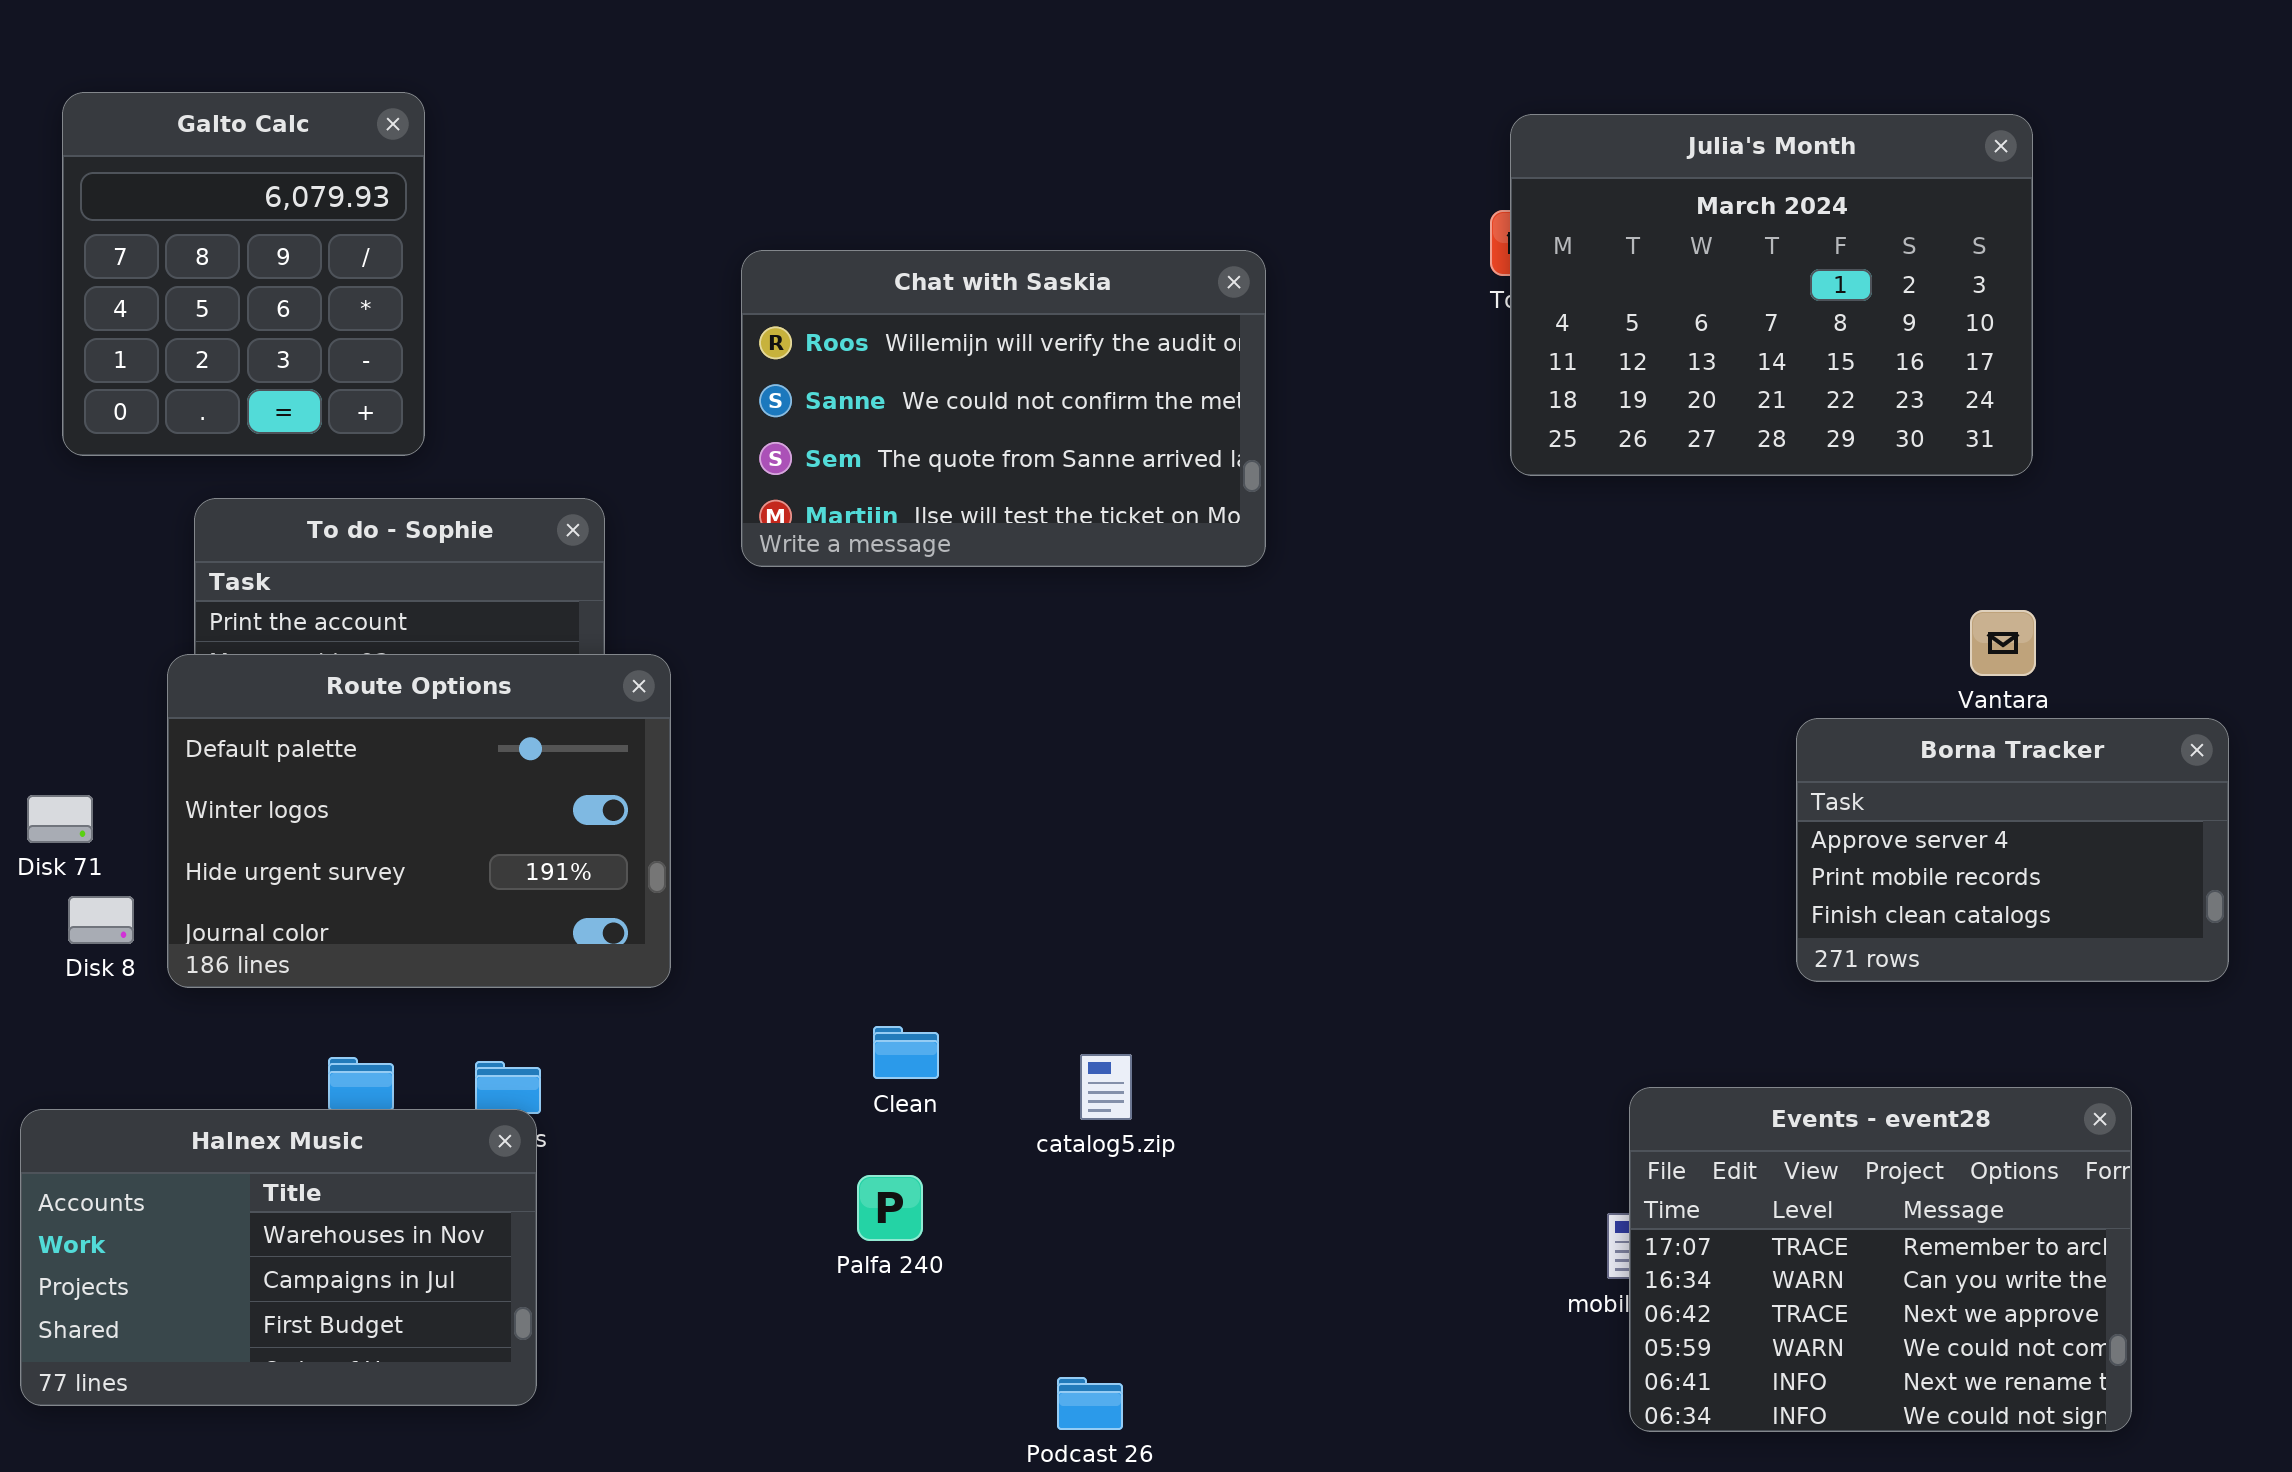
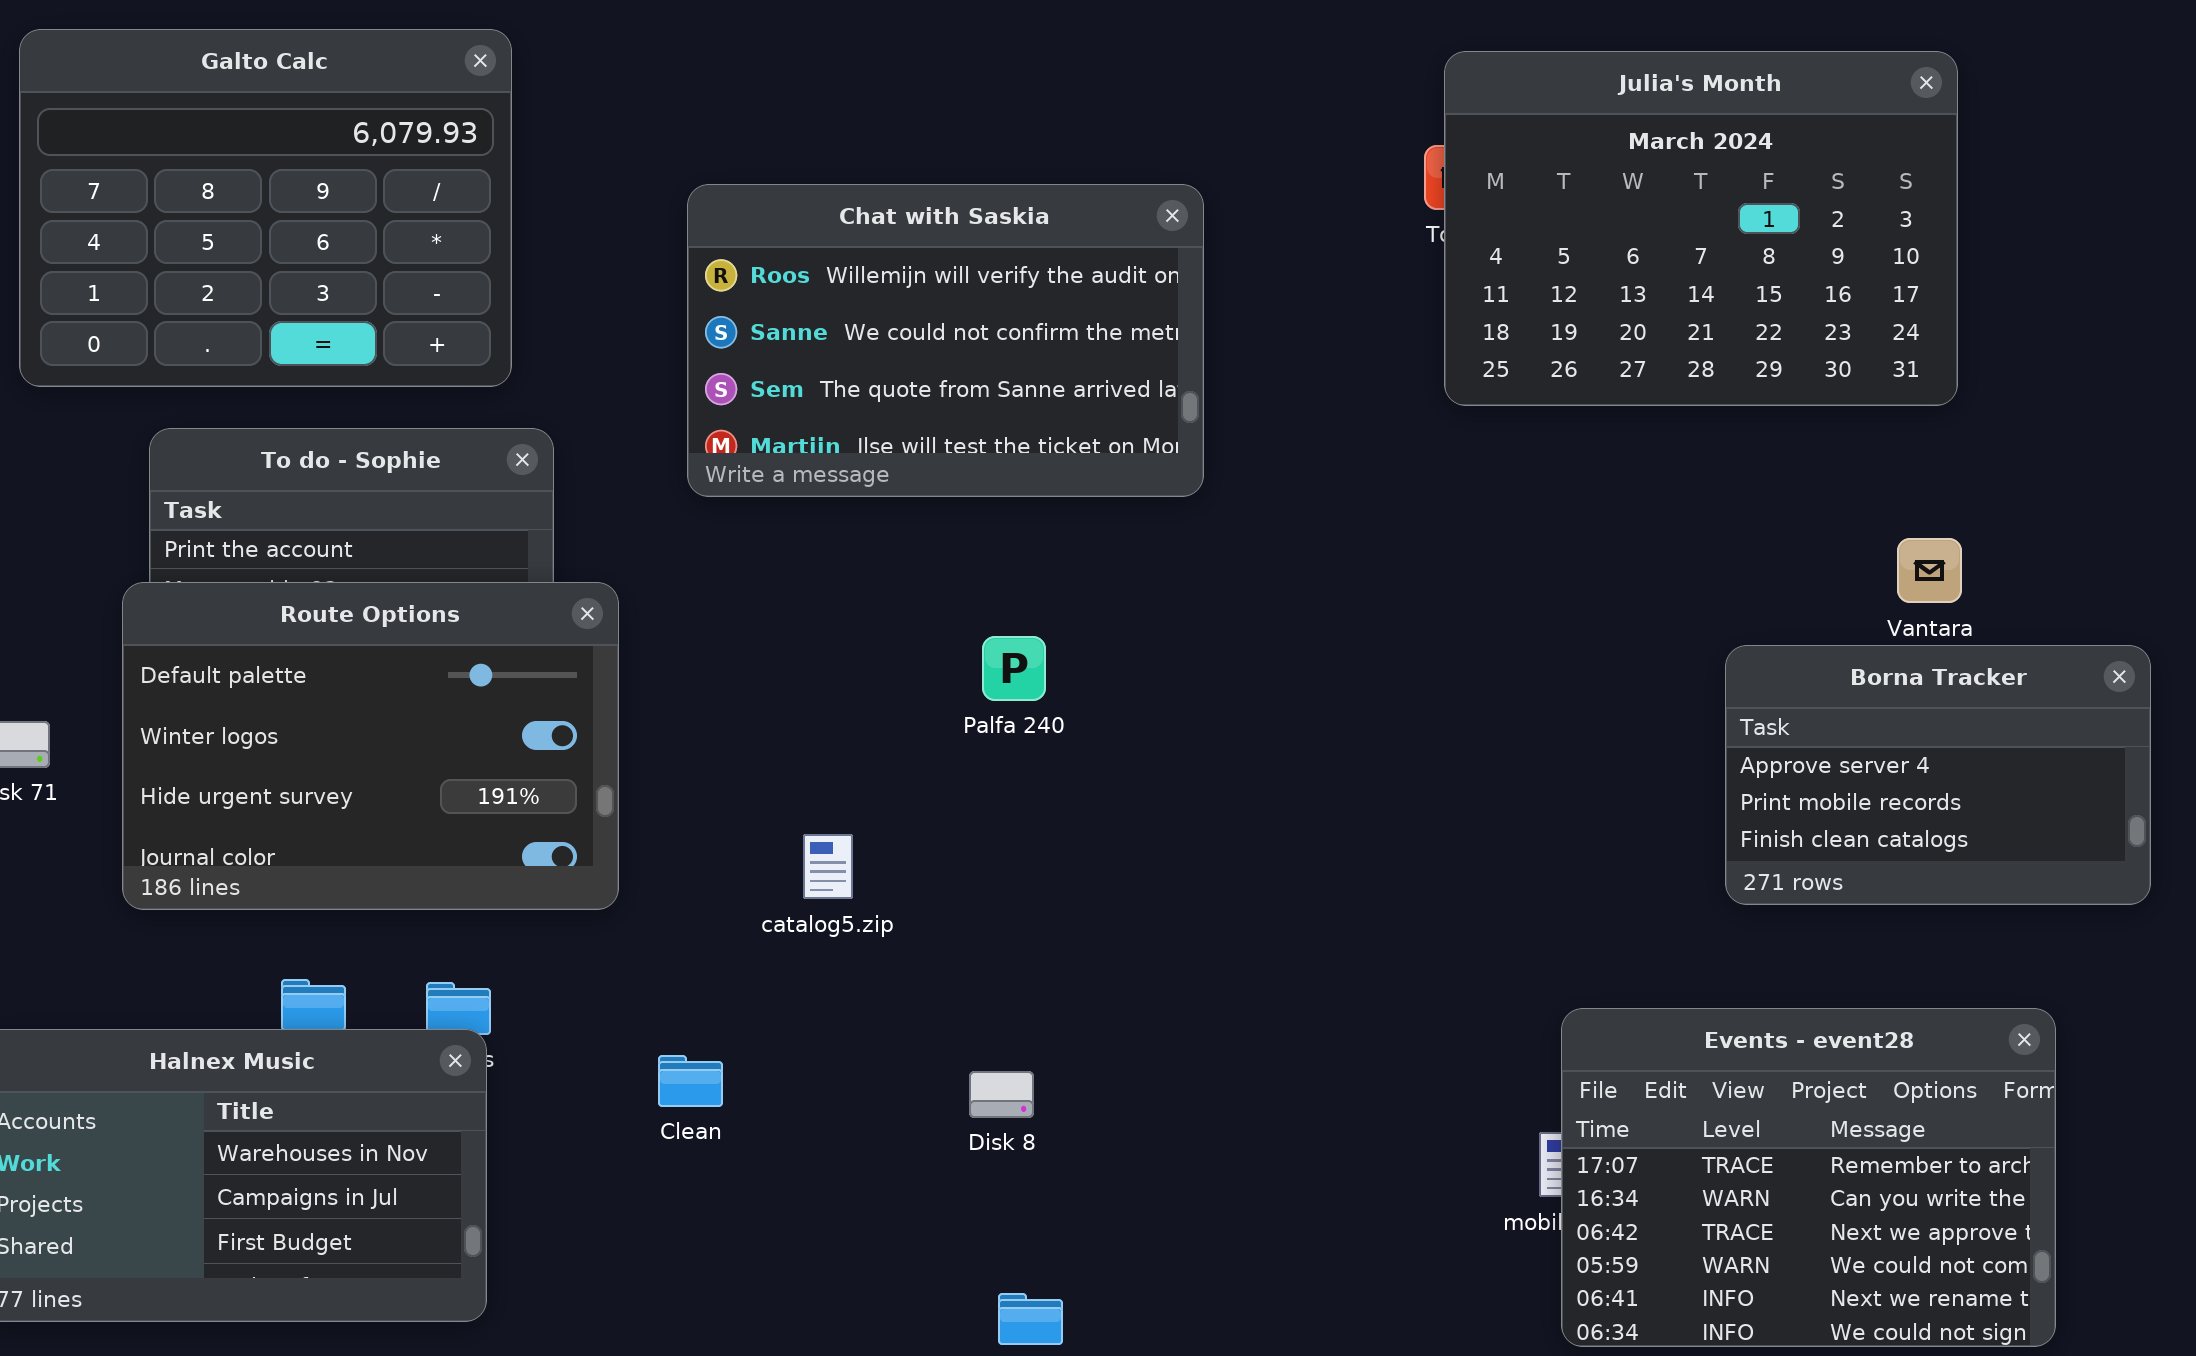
Galto Calc: [62,92,425,456] -> [19,29,512,387], resized
Disk 8: [68,896,134,944] -> [969,1071,1034,1118], moved
Clean: [873,1026,939,1079] -> [658,1055,723,1107], moved
catalog5.zip: [1080,1054,1132,1120] -> [803,834,853,899], moved
Palfa 240: [857,1175,923,1241] -> [982,636,1046,701], moved

